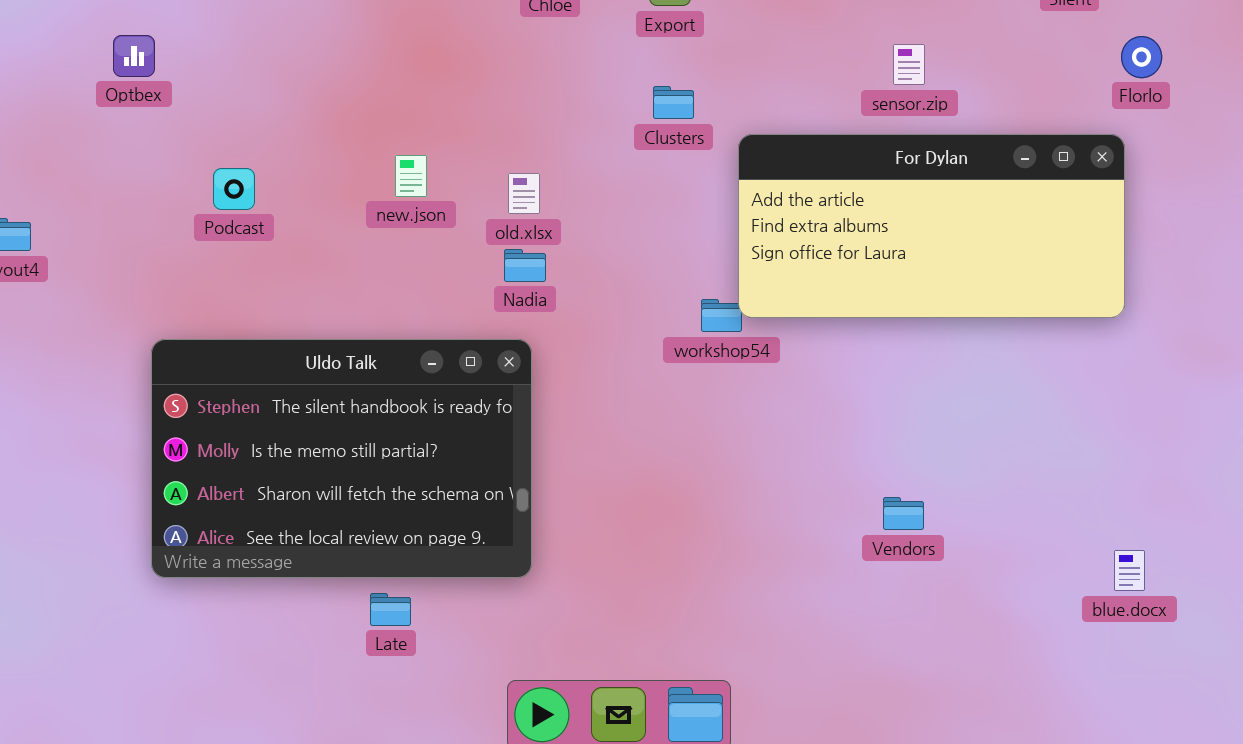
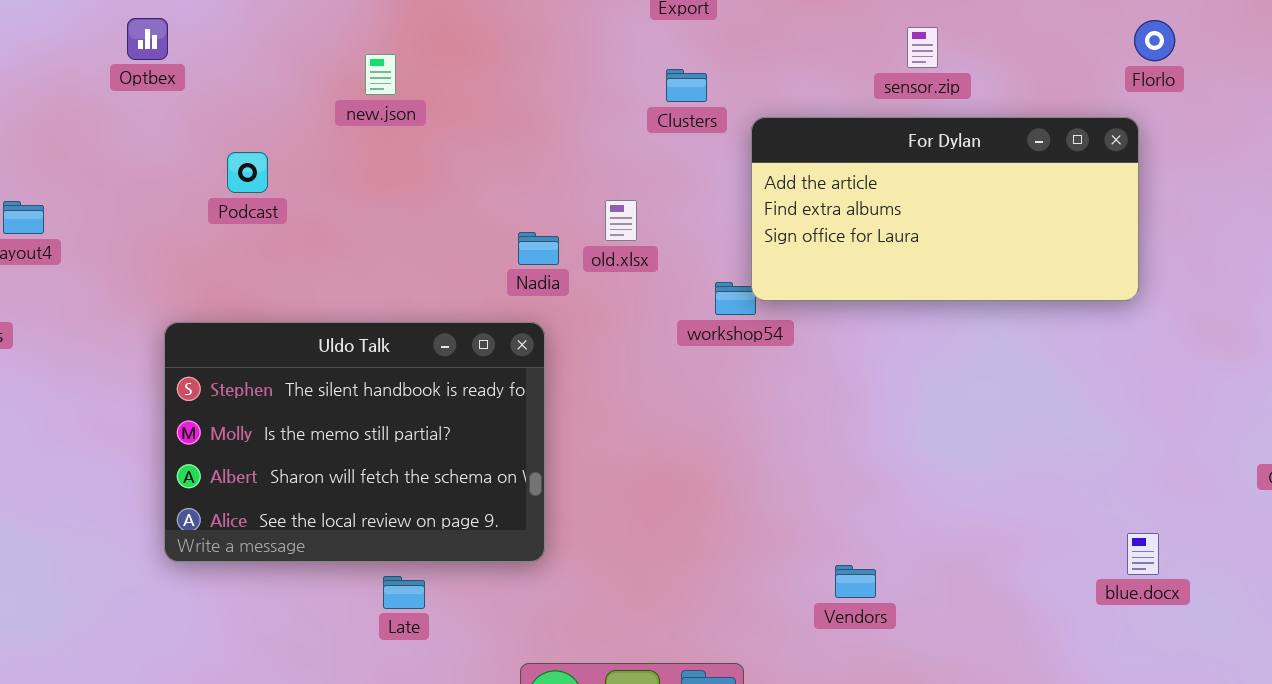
new.json: [395,155,427,197] -> [365,54,396,95], moved
old.xlsx: [508,173,540,214] -> [605,200,637,241], moved
Vendors: [883,497,924,530] -> [835,565,876,598], moved

